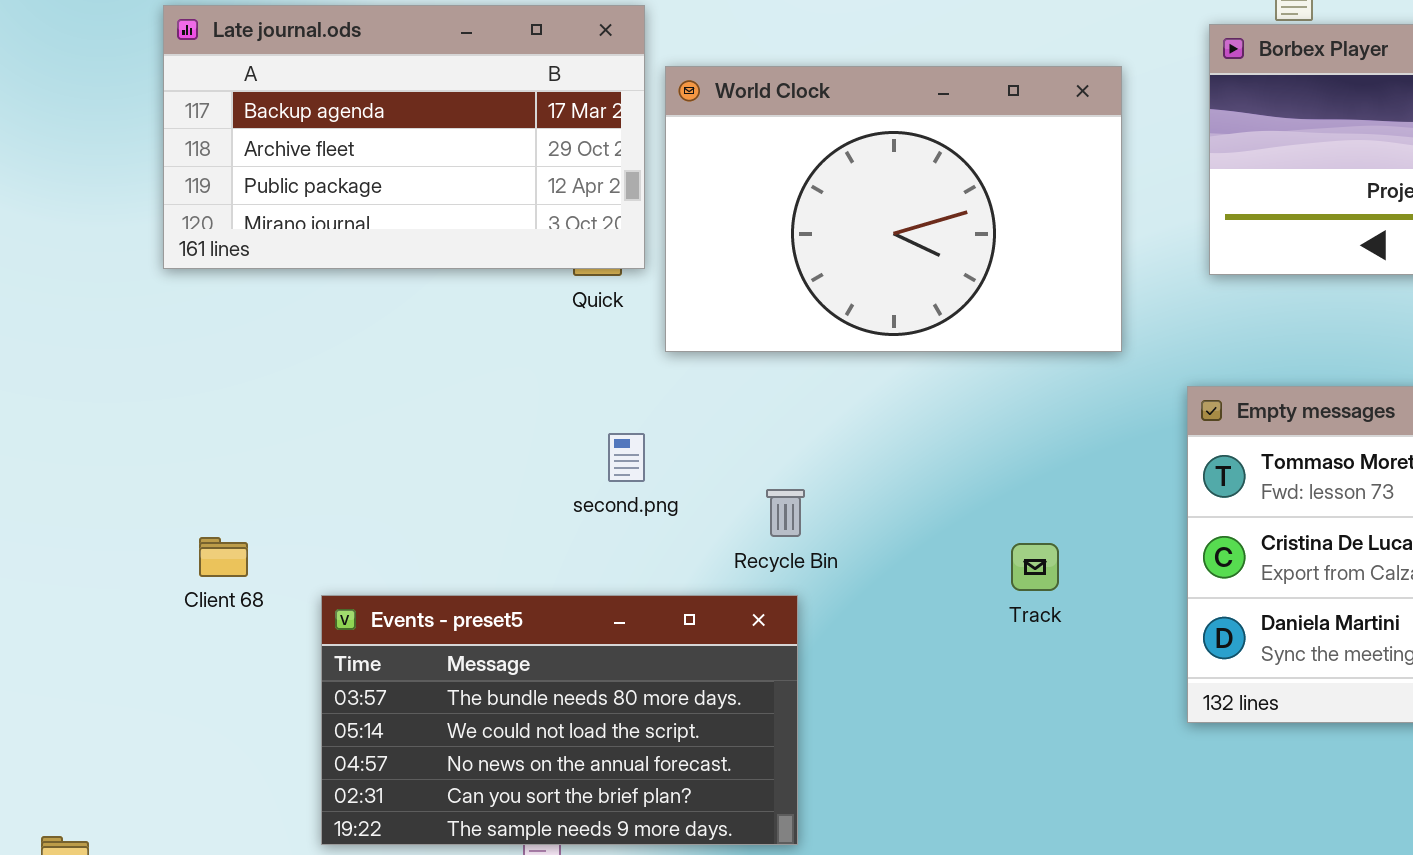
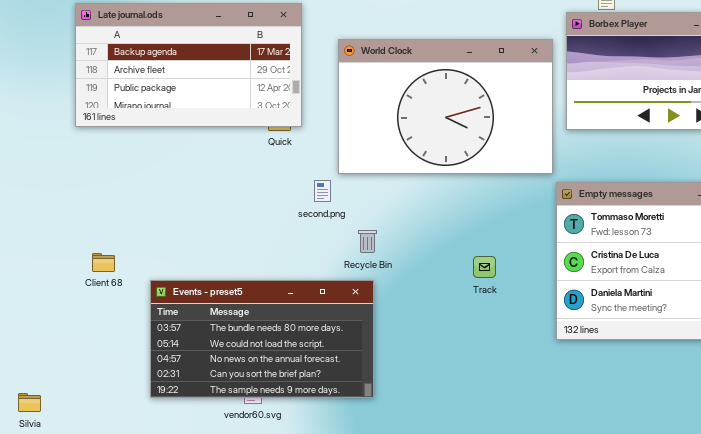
World Clock: [665,66,1122,352] -> [338,39,553,174], moved
second.png: [608,433,645,482] -> [314,180,331,202], moved

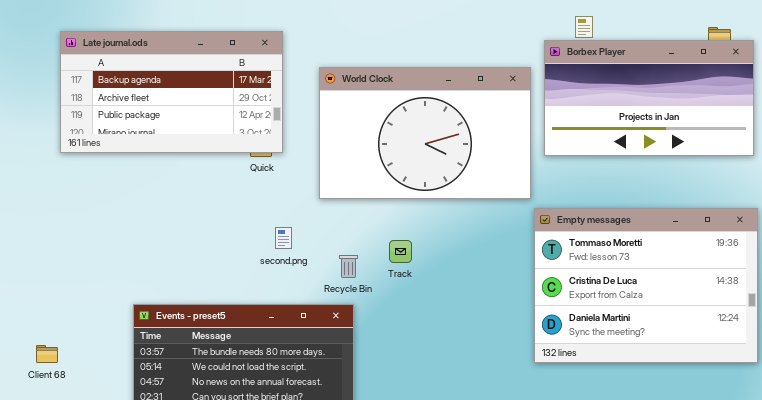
second.png: [314,180,331,202] -> [275,227,292,249], moved
Client 68: [92,253,115,272] -> [36,345,58,363], moved
Track: [473,256,496,278] -> [389,240,412,263], moved

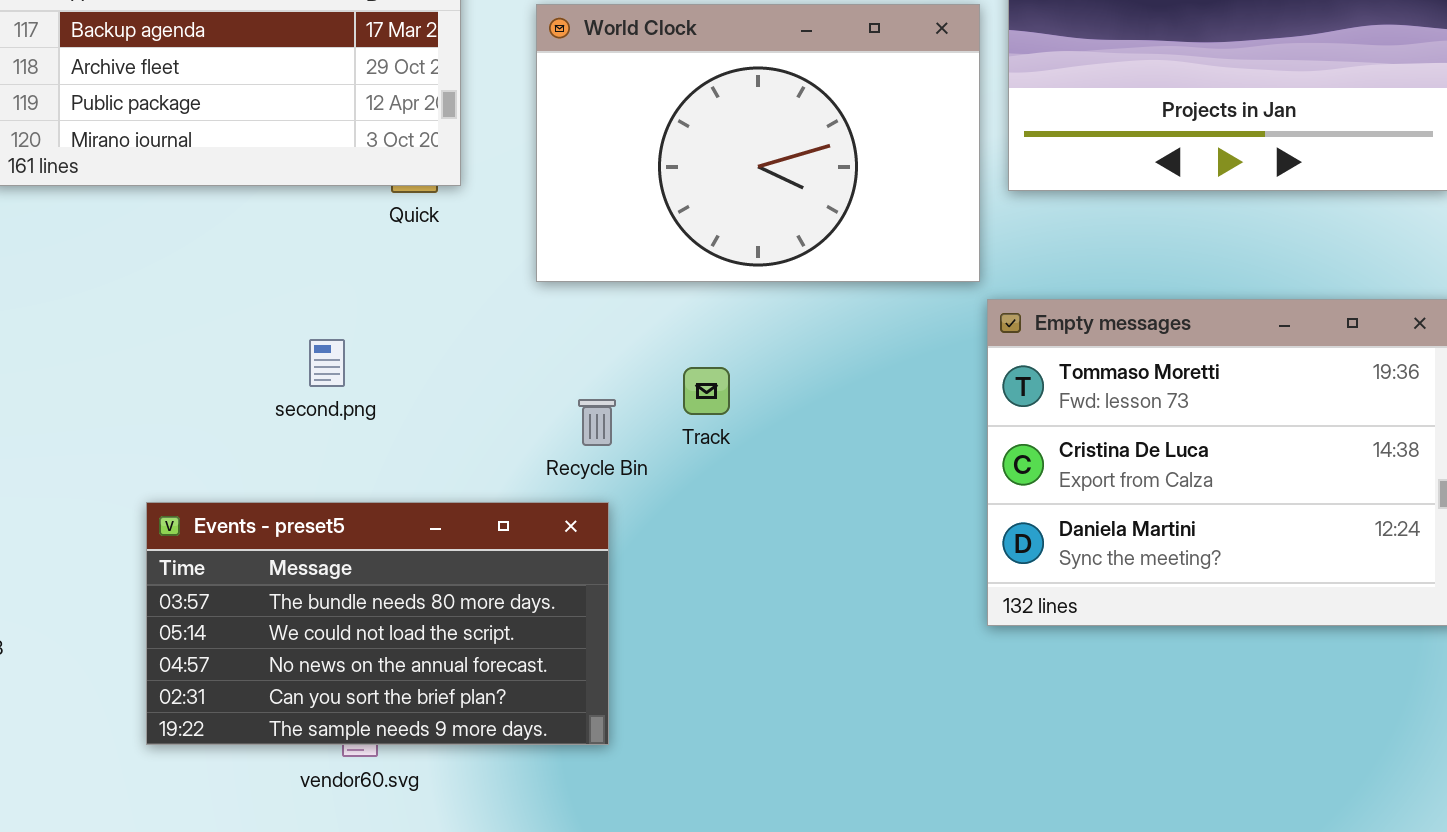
second.png: [275,227,292,249] -> [309,339,345,387], moved

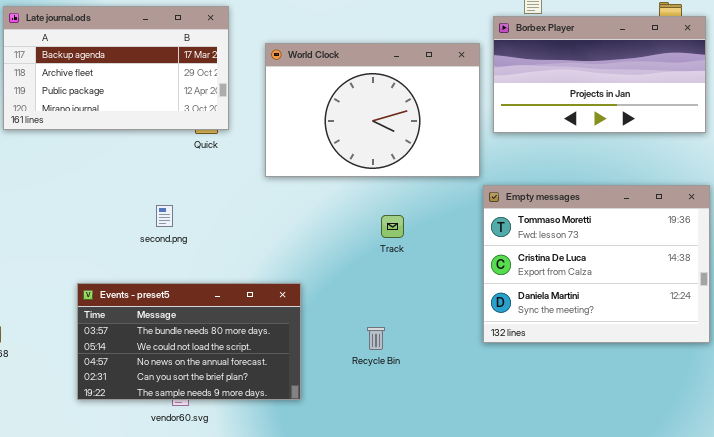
Track: [683,367,730,415] -> [381,215,404,238], moved
Recycle Bin: [578,399,616,446] -> [367,327,385,350], moved

